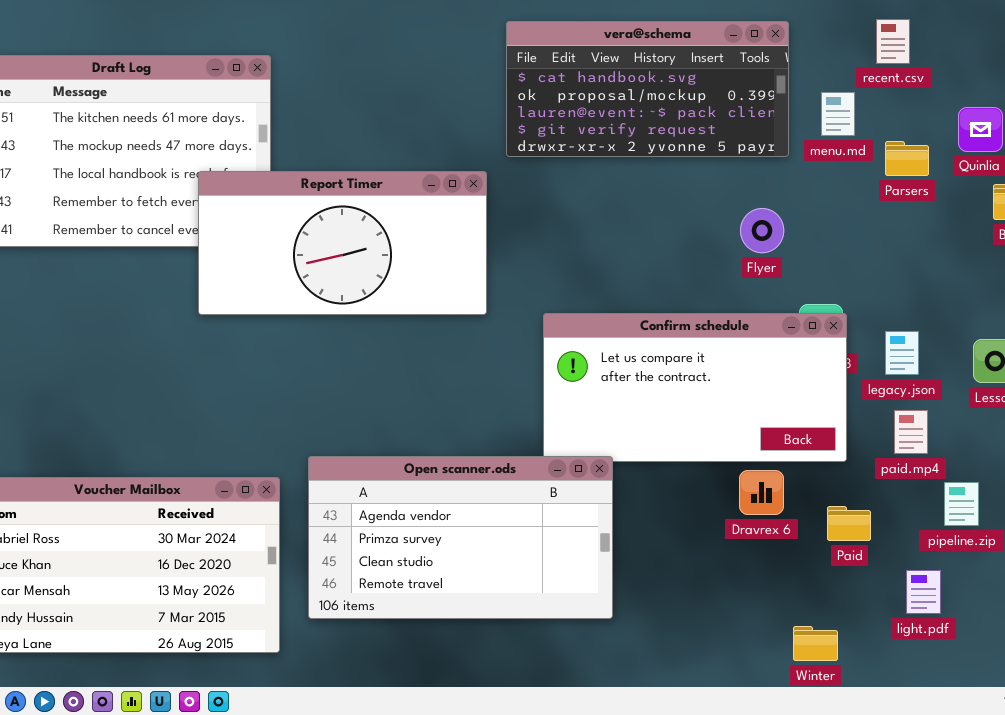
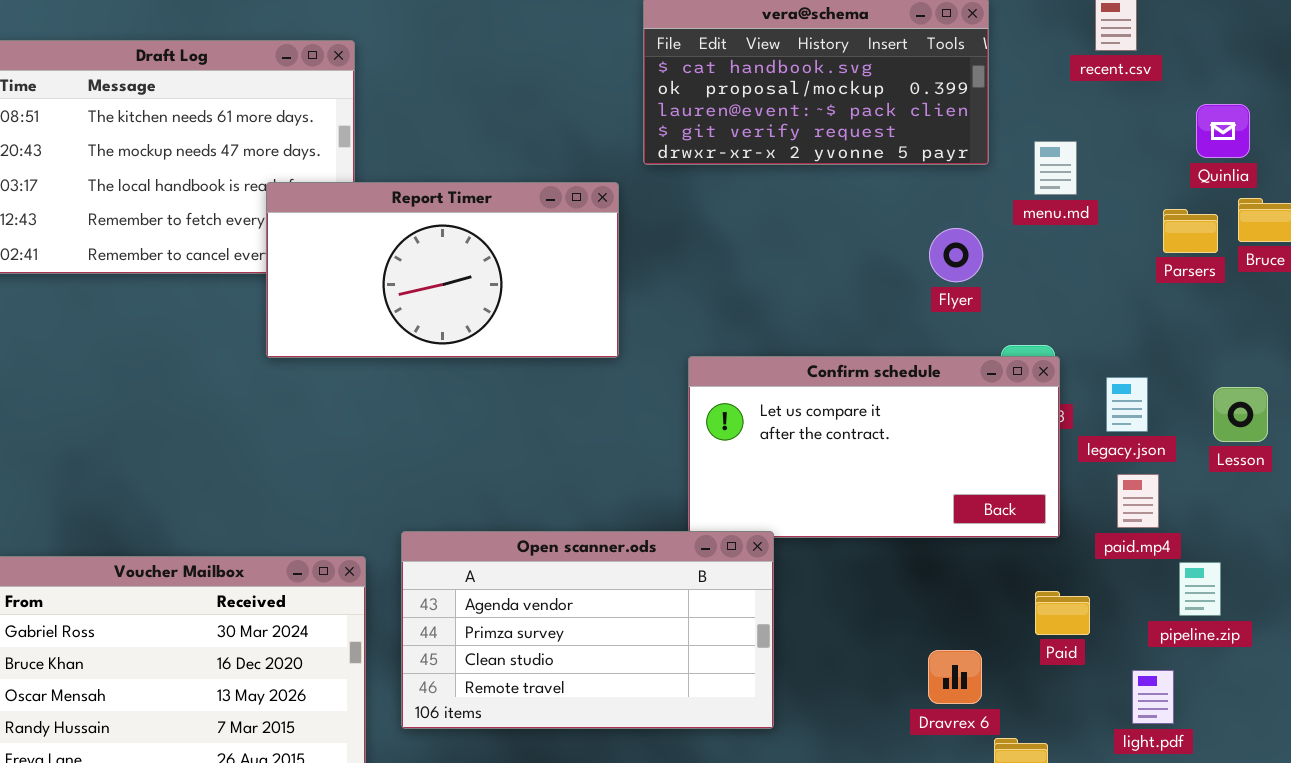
menu.md: [821,92,855,136] -> [1034,141,1077,195], moved
Parsers: [885,141,929,176] -> [1163,209,1218,253], moved
Dravrex 6: [739,470,784,515] -> [928,650,982,704], moved

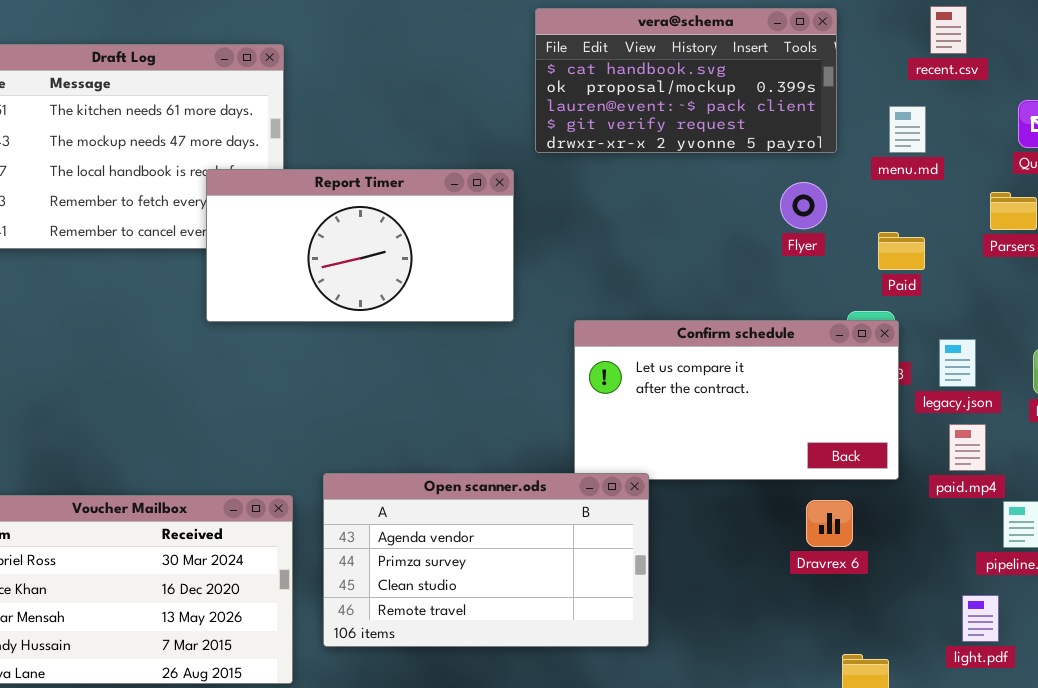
menu.md: [1034,141,1077,195] -> [889,106,926,153], moved
Flyer: [929,228,983,282] -> [780,182,827,229], moved
Paid: [1035,591,1090,635] -> [878,232,925,270], moved
Dravrex 6: [928,650,982,704] -> [806,500,853,547], moved

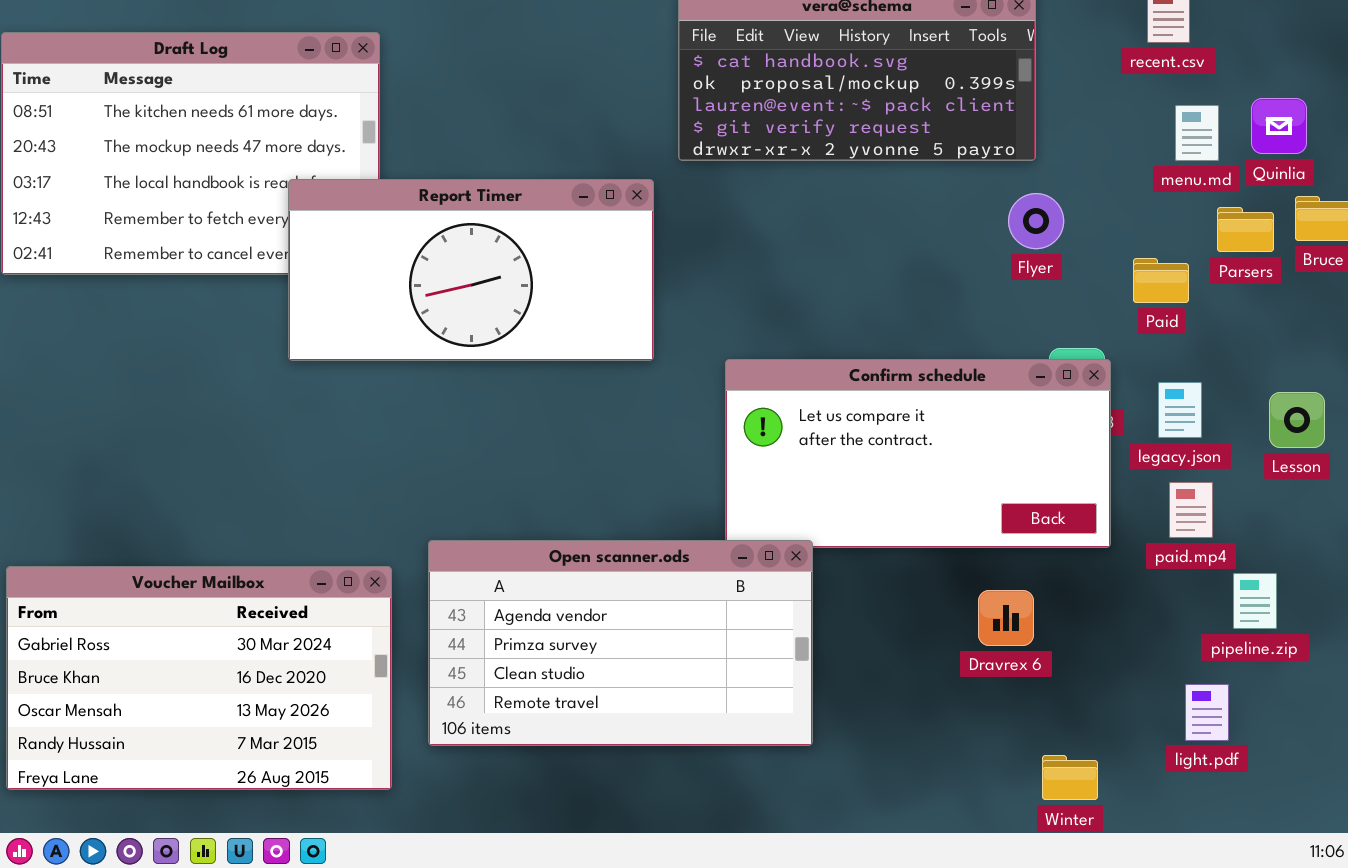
menu.md: [889,106,926,153] -> [1175,105,1219,161], moved
Flyer: [780,182,827,229] -> [1008,193,1064,249], moved
Paid: [878,232,925,270] -> [1133,258,1189,303], moved
Dravrex 6: [806,500,853,547] -> [978,590,1034,646], moved

